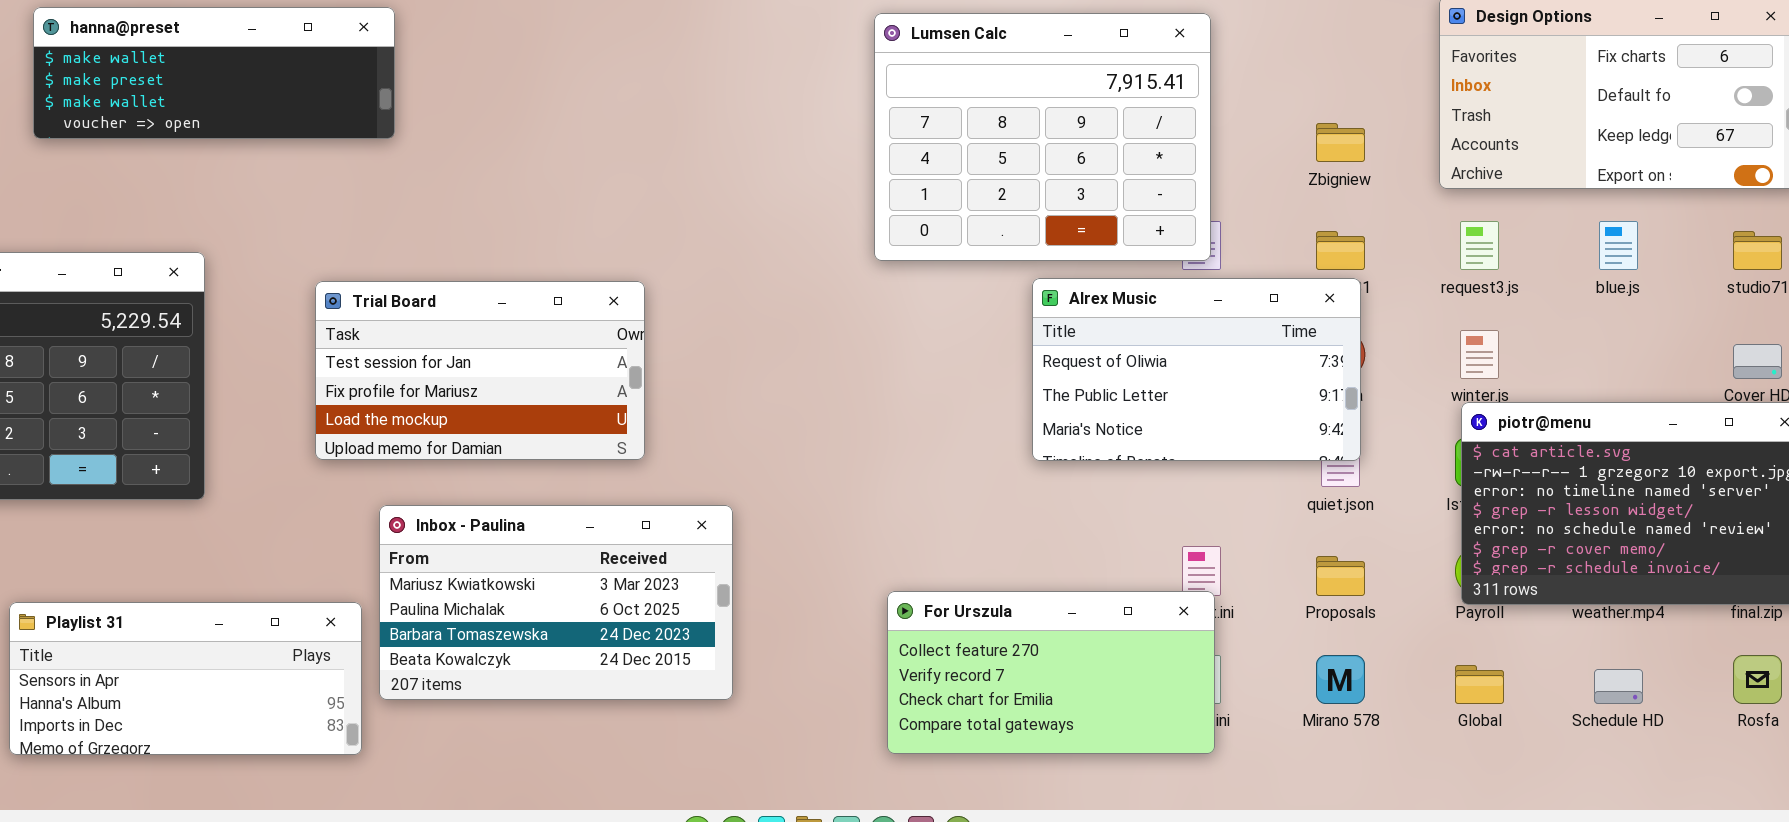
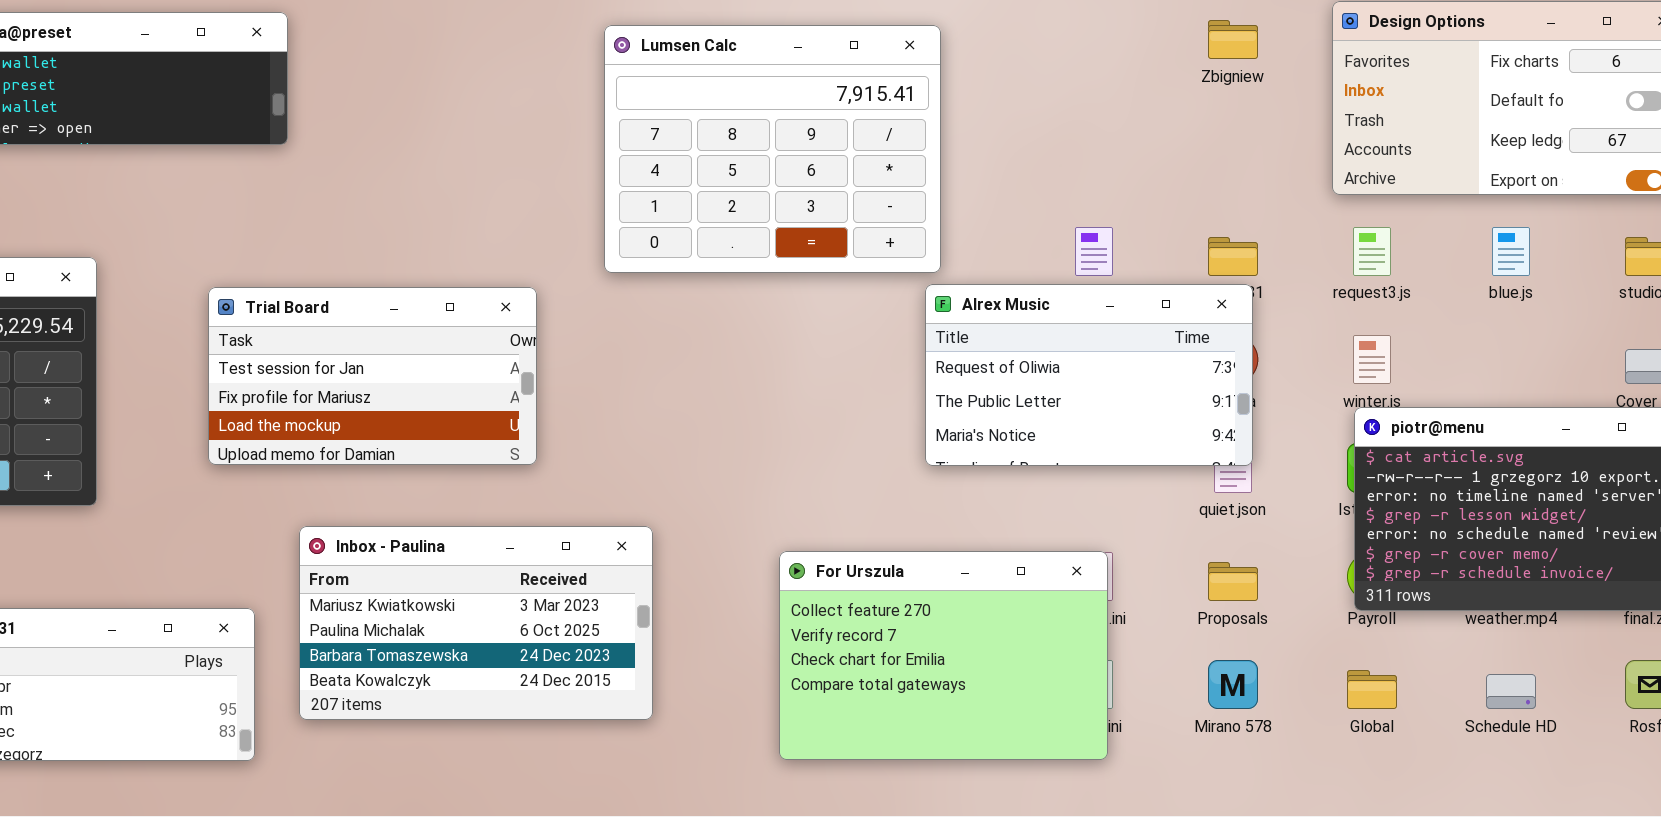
Lumsen Calc: [874,13,1211,261] -> [604,25,941,273], moved
Zbigniew: [1316,123,1365,162] -> [1208,20,1258,59], moved
Inbox - Paulina: [379,505,733,700] -> [299,526,653,720], moved
For Urszula: [887,591,1215,754] -> [779,551,1108,760], resized

